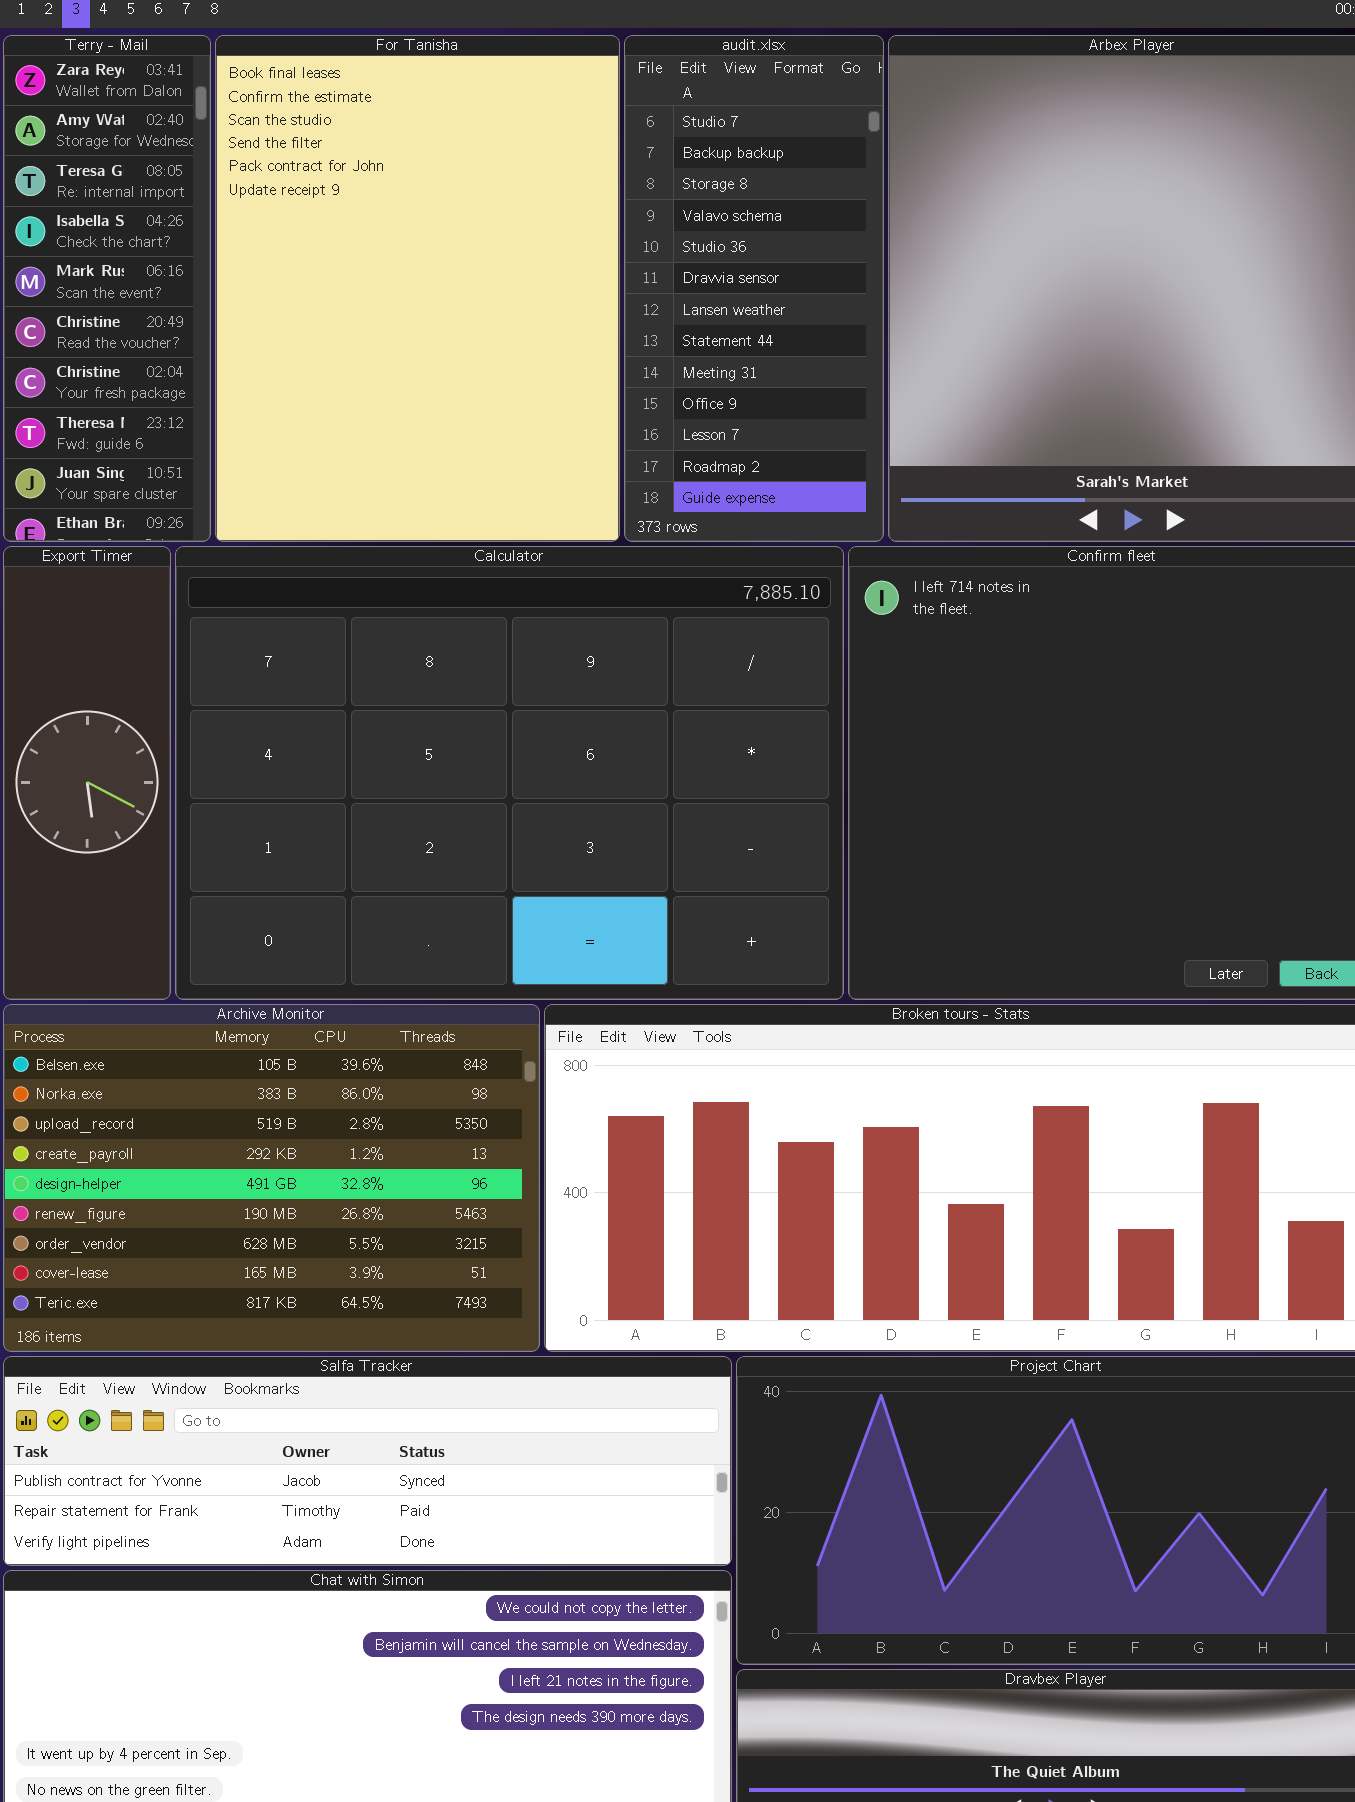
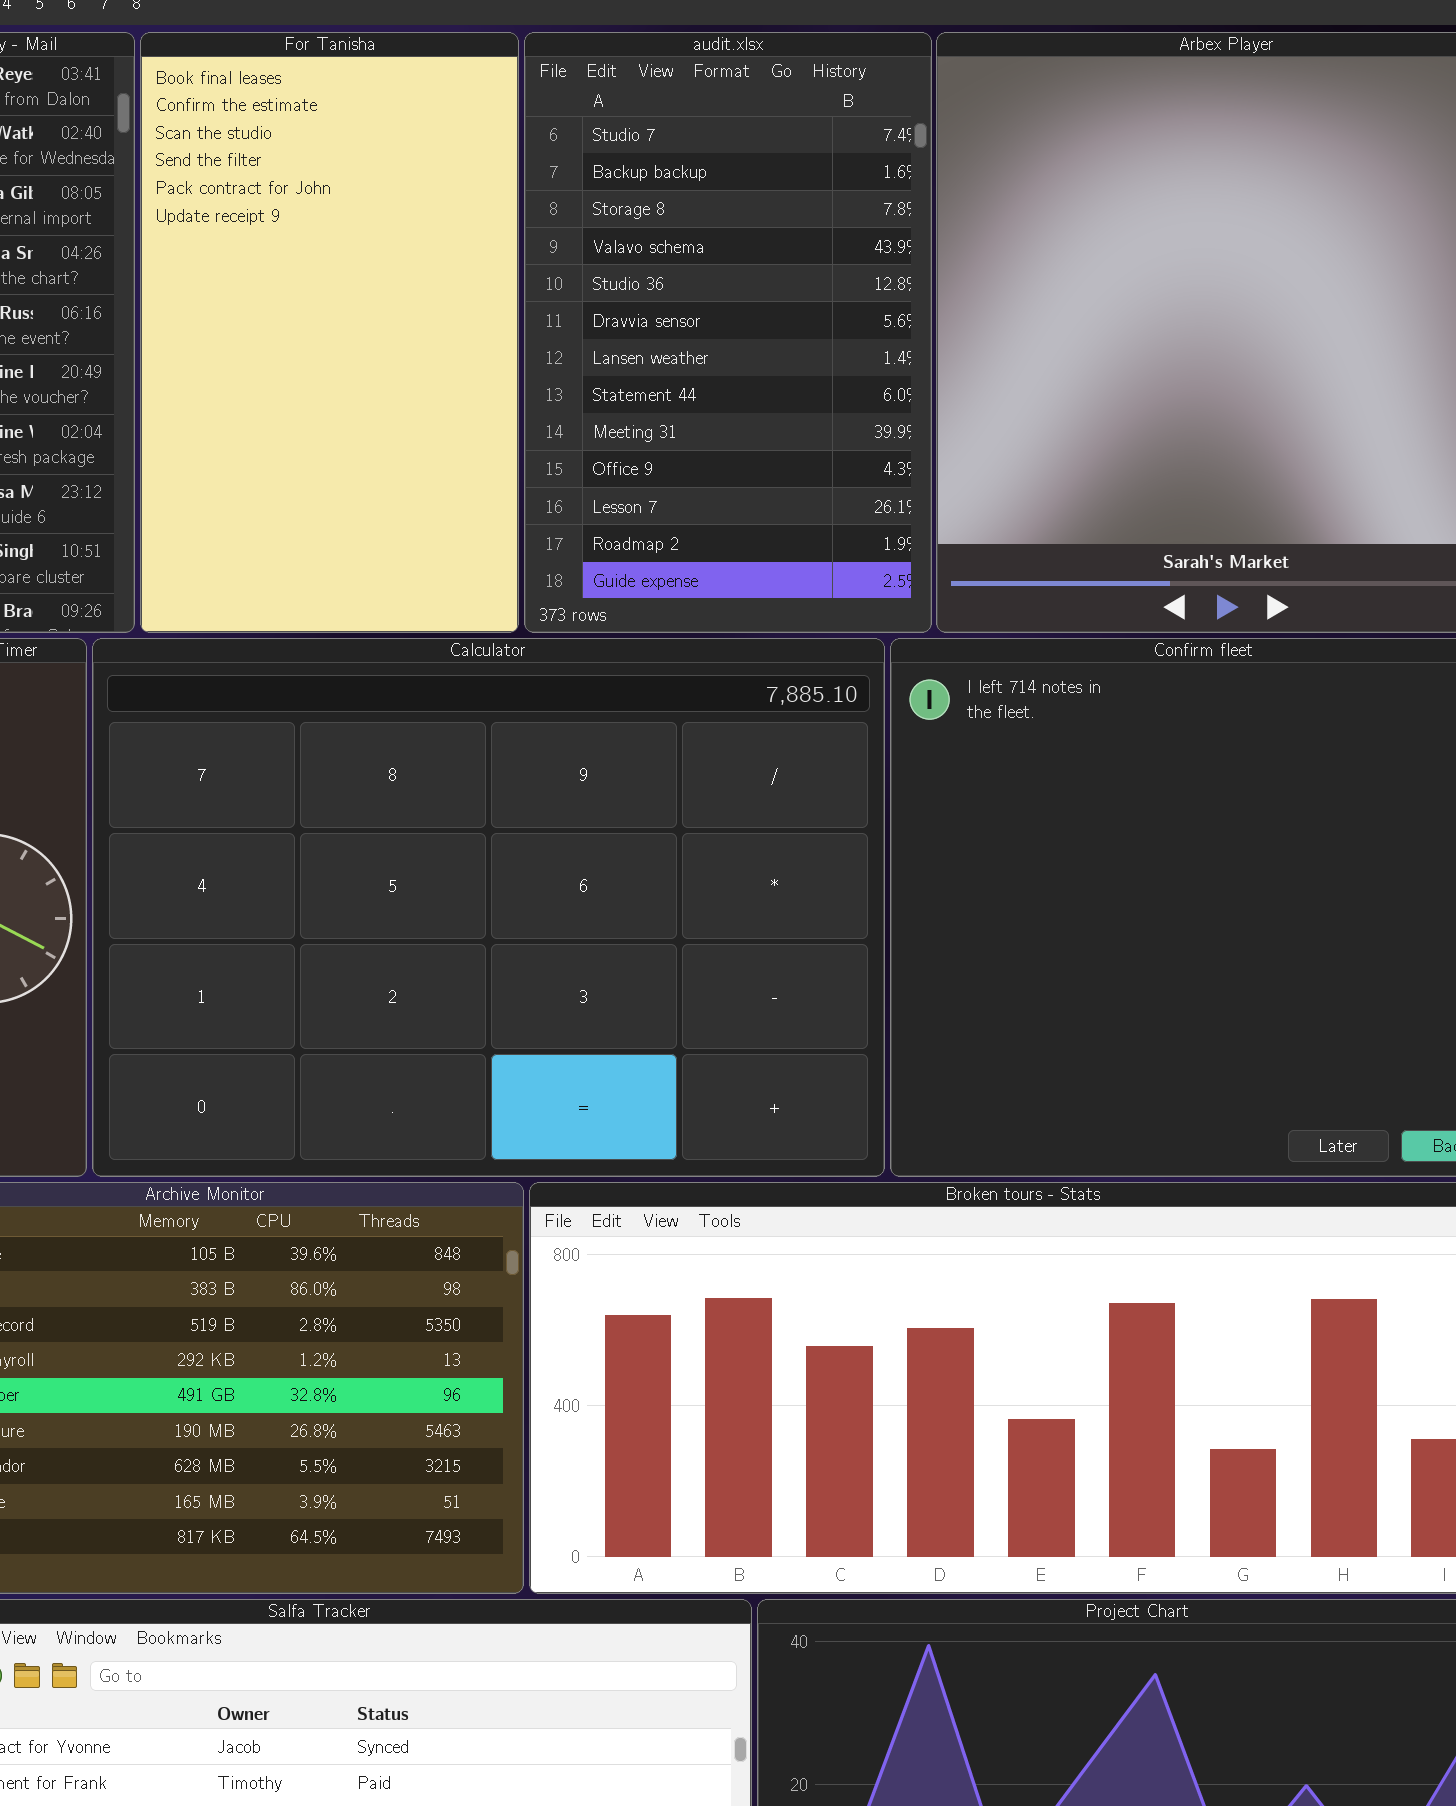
For Tanisha: [215,35,620,542] -> [140,32,519,633], resized
audit.xlsx: [624,35,884,542] -> [524,32,932,633], resized

